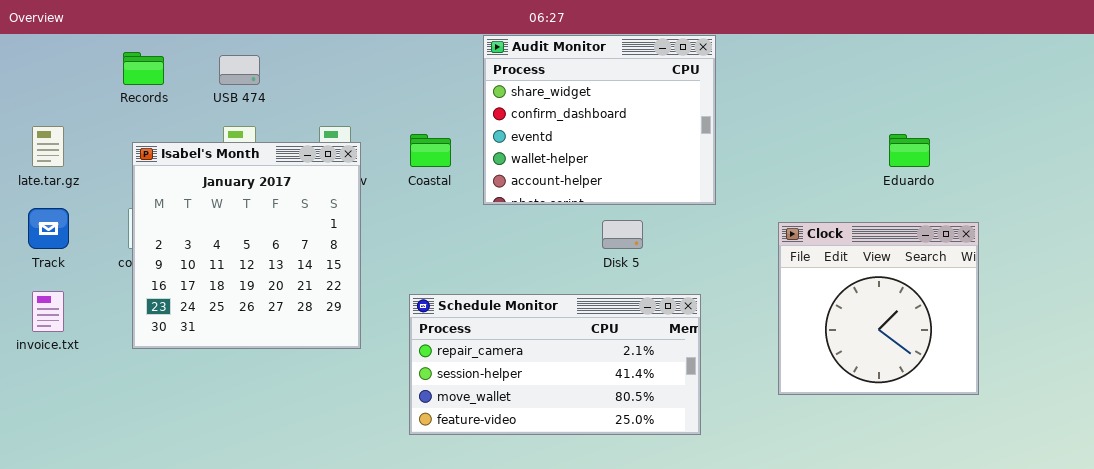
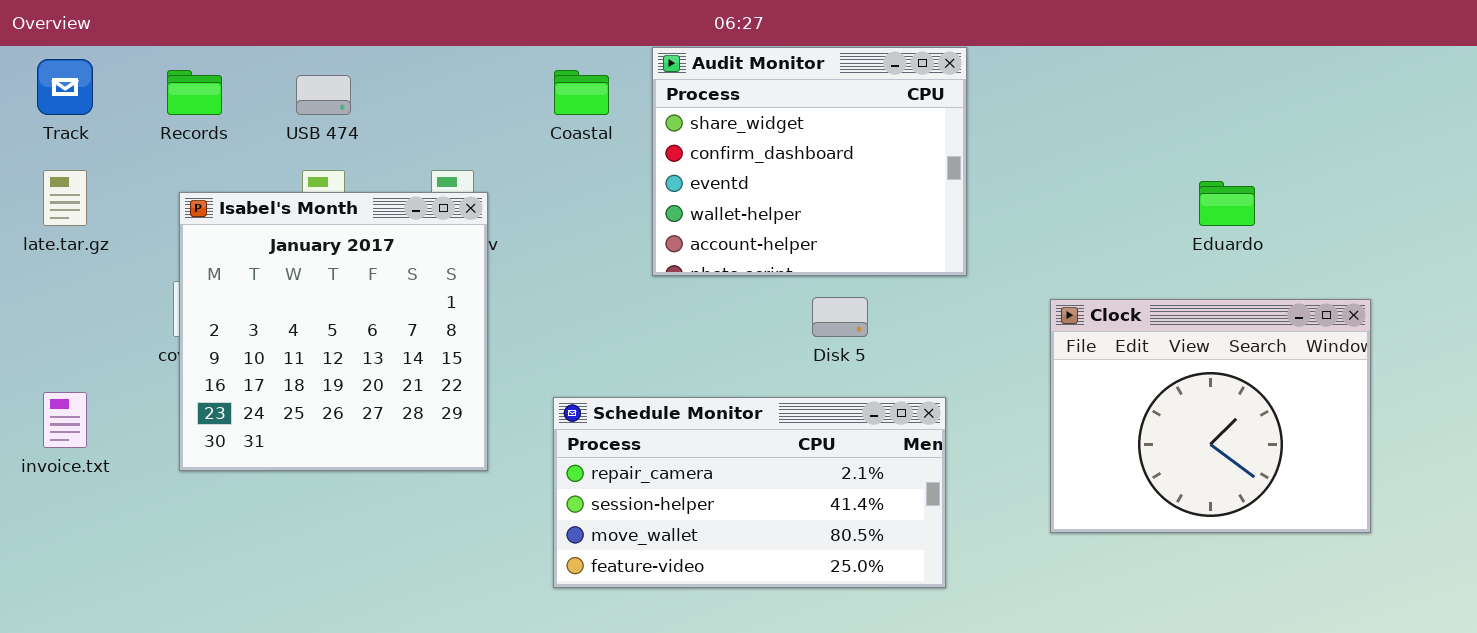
Coastal: [410,134,451,167] -> [554,70,609,115], moved
Track: [28,208,69,249] -> [37,59,93,115], moved
Clock: [778,222,979,395] -> [1050,299,1371,533], resized

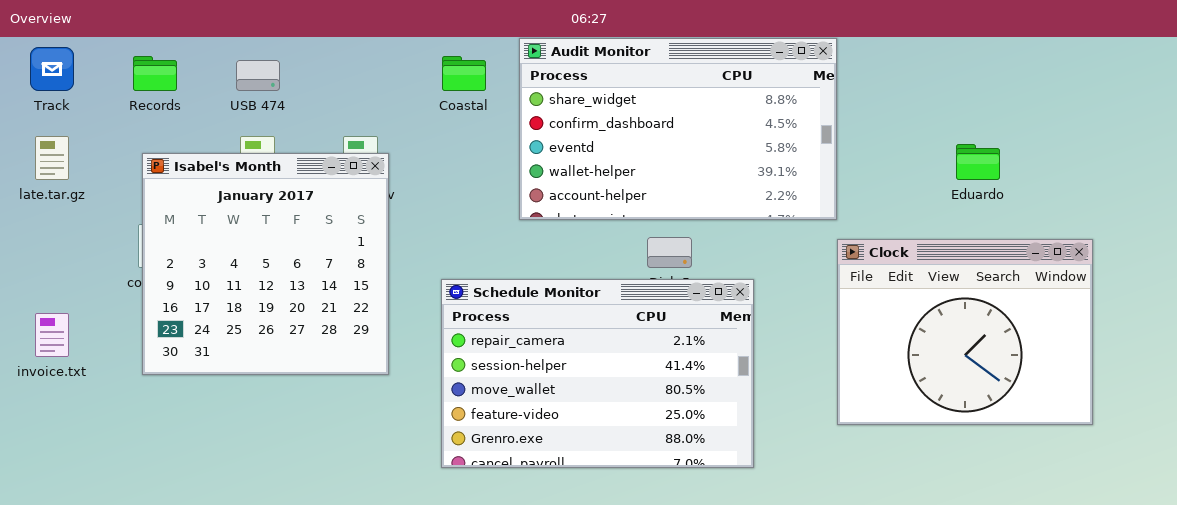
Audit Monitor: [652,47,967,276] -> [519,38,837,220], resized
Schedule Monitor: [553,397,946,588] -> [441,279,754,468], resized

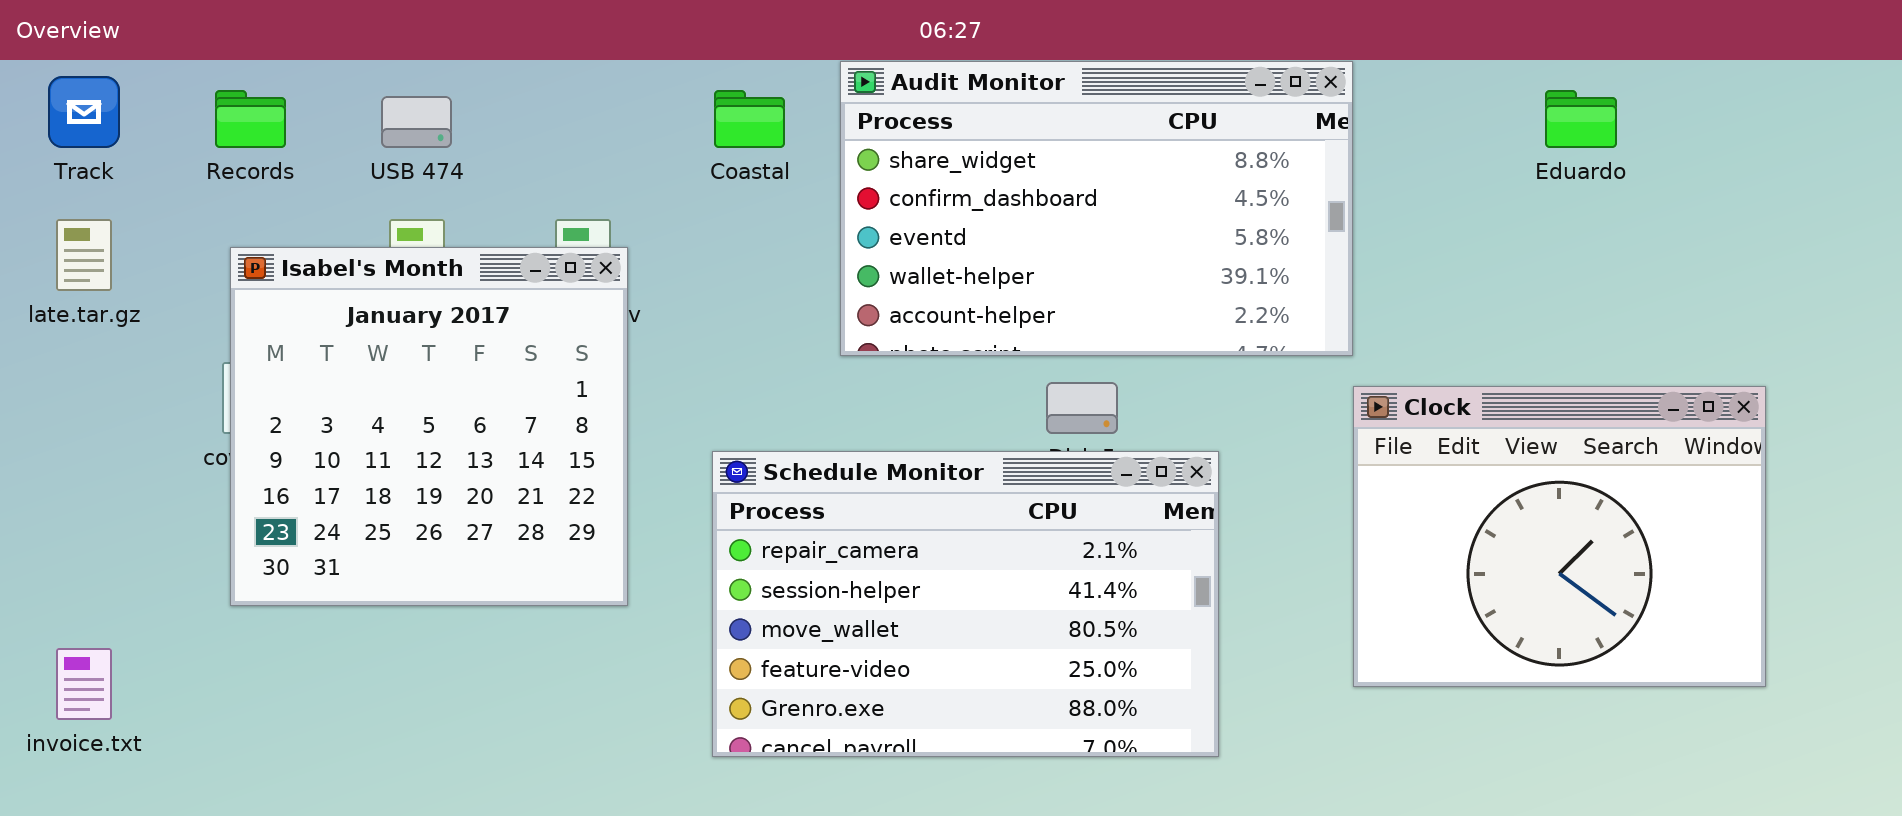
Eduardo: [956,144,1000,180] -> [1545,90,1617,148], moved
invoice.txt: [35,313,69,357] -> [56,648,112,720], moved

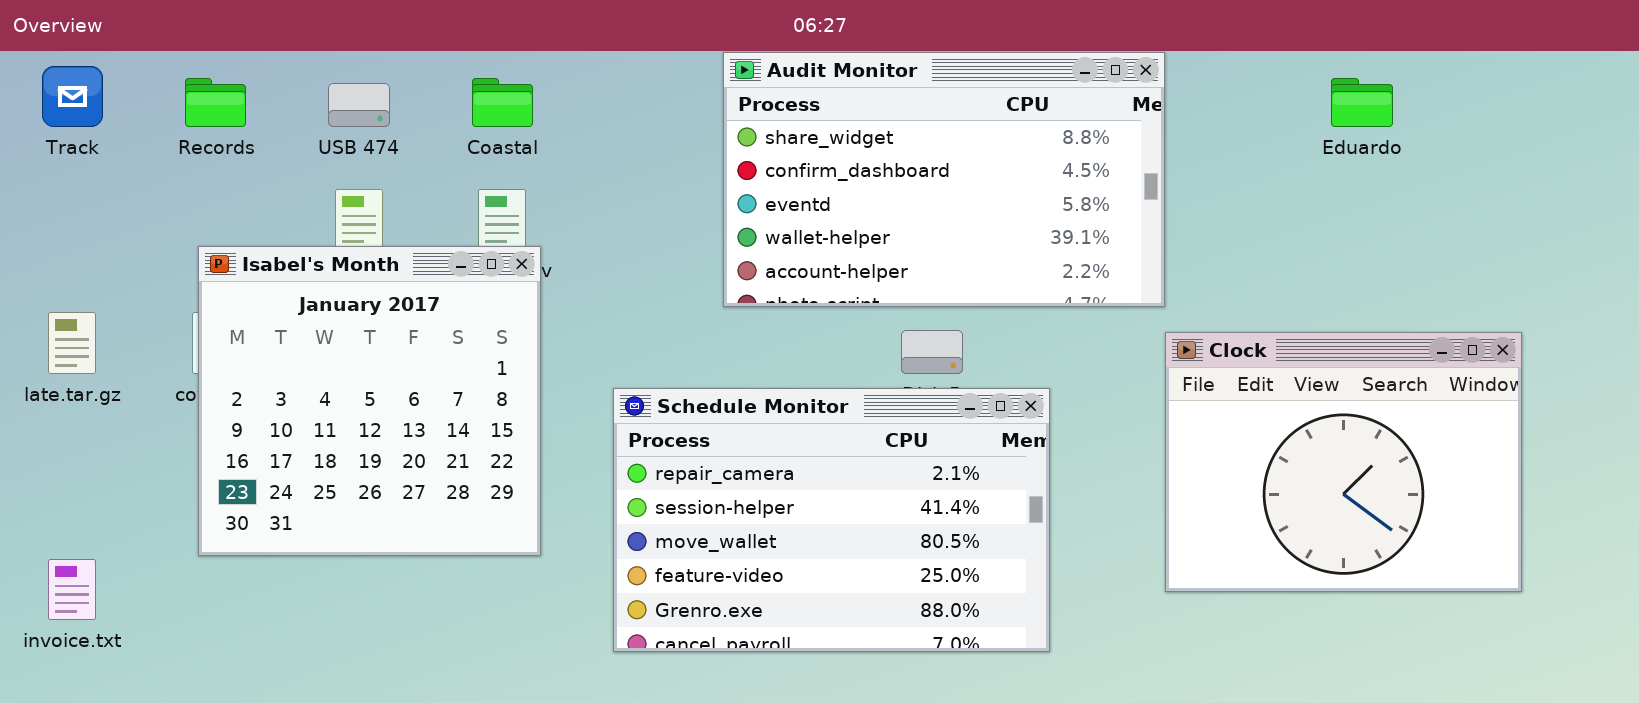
Coastal: [714,90,785,148] -> [472,78,533,127], moved
late.tar.gz: [56,219,112,291] -> [48,312,96,374], moved
Isabel's Month: [230,247,628,606] -> [198,246,541,556], moved

